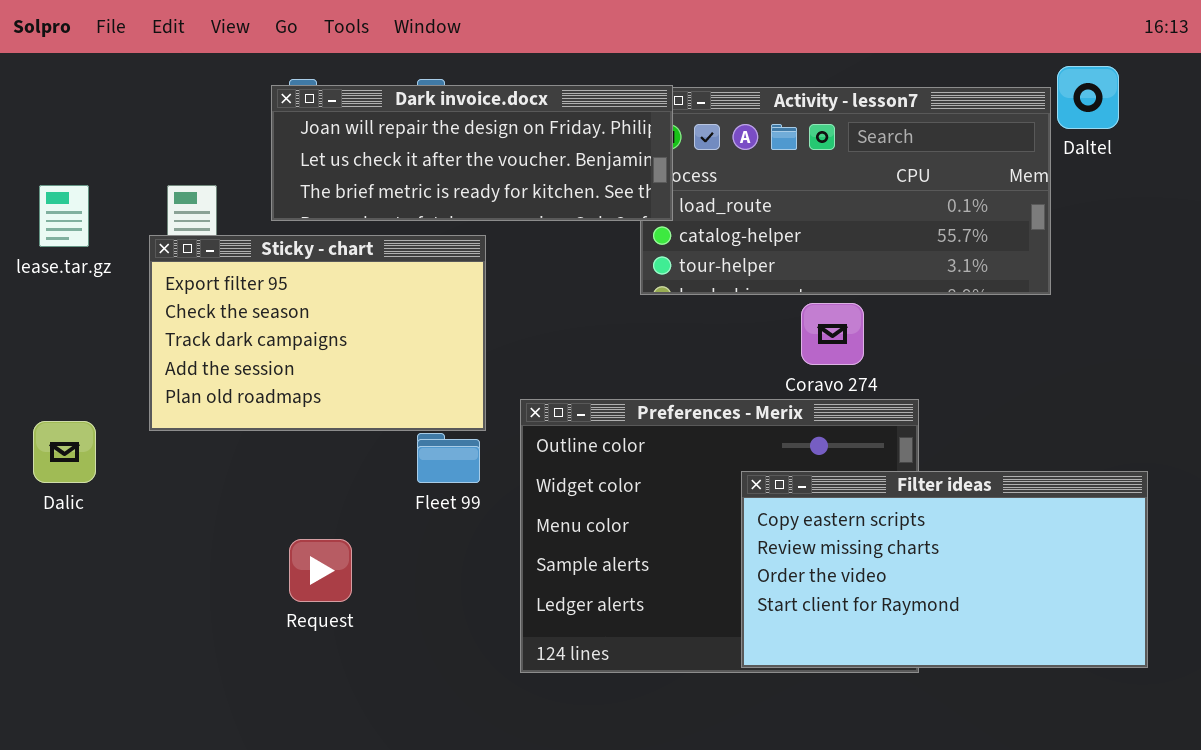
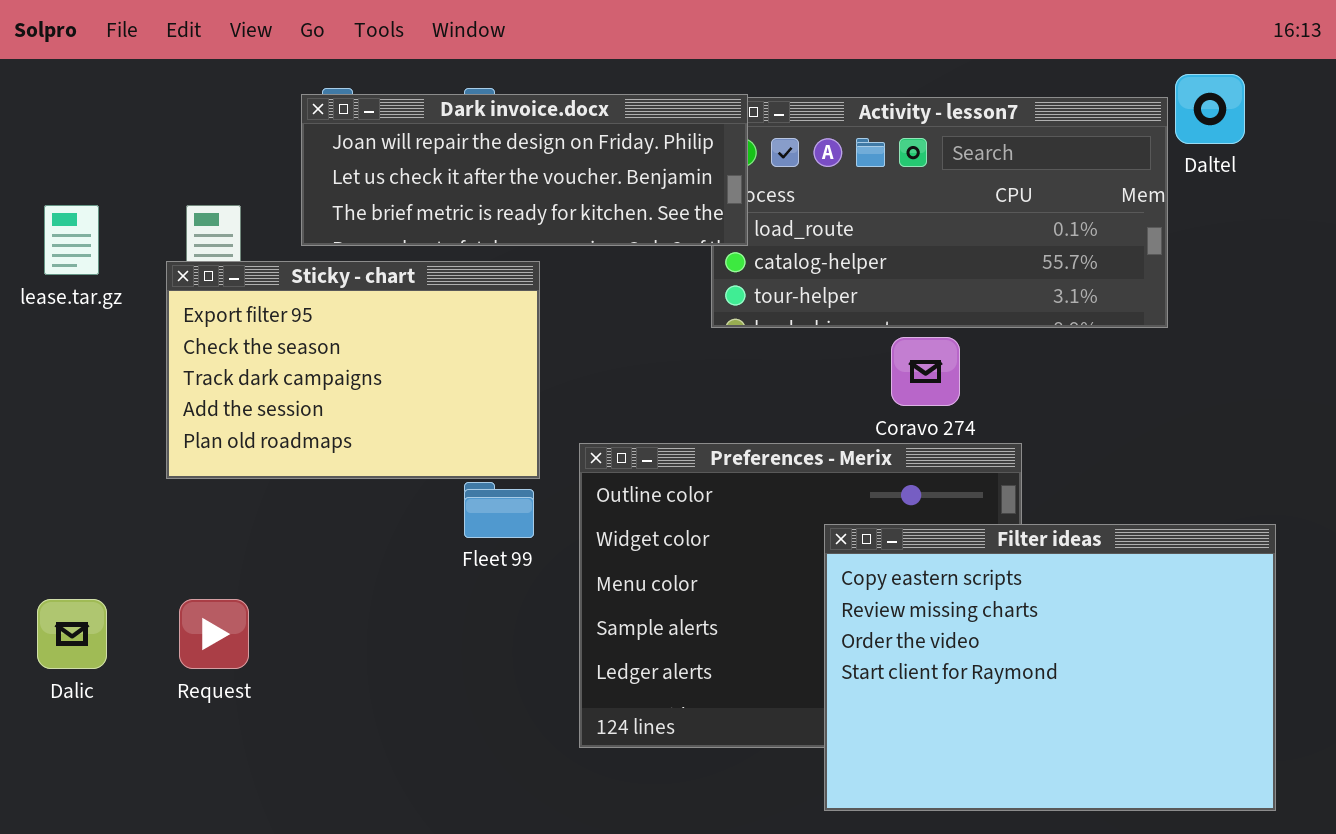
Dalic: [33,421,96,483] -> [37,599,107,669], moved
Filter ideas: [741,471,1148,668] -> [824,524,1276,811], resized
Request: [289,539,352,602] -> [179,599,249,669], moved

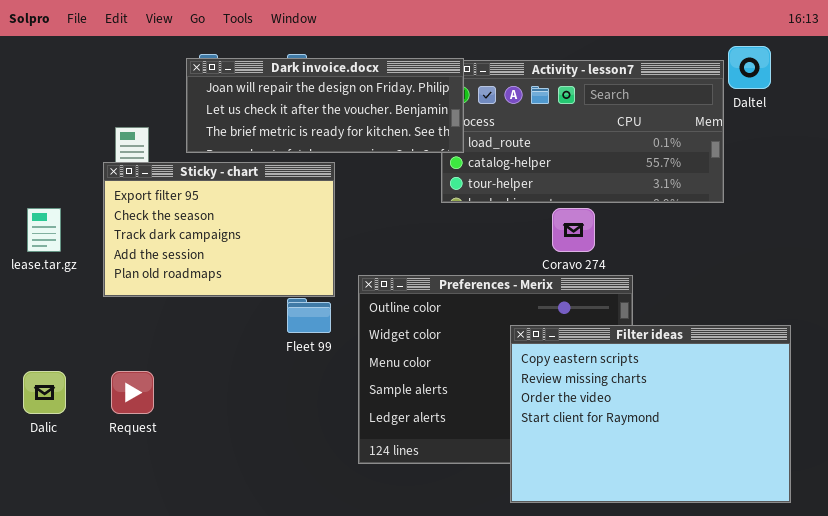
lease.tar.gz: [44,205,99,275] -> [27,208,61,252], moved

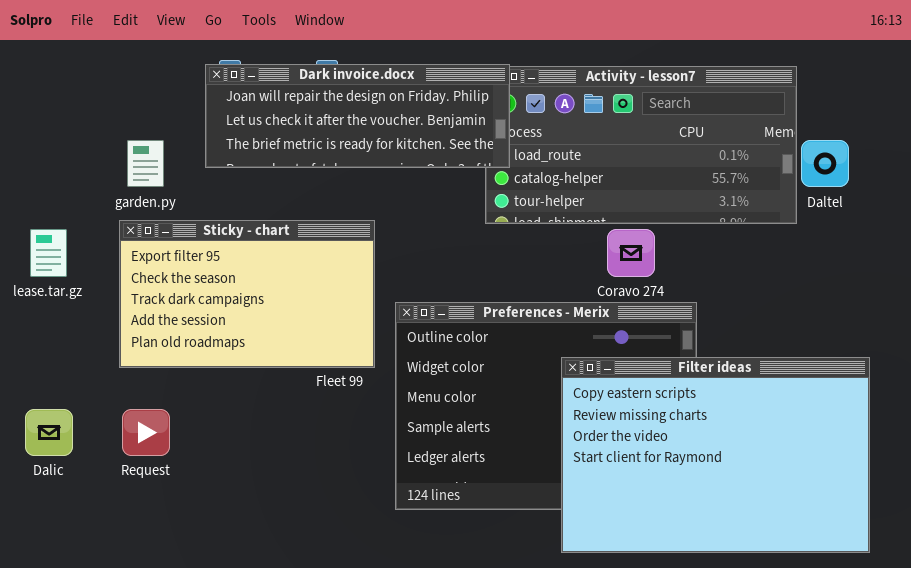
Daltel: [728,46,771,89] -> [801,140,849,187], moved
Sticky - chart: [103,162,335,297] -> [119,220,375,368], moved

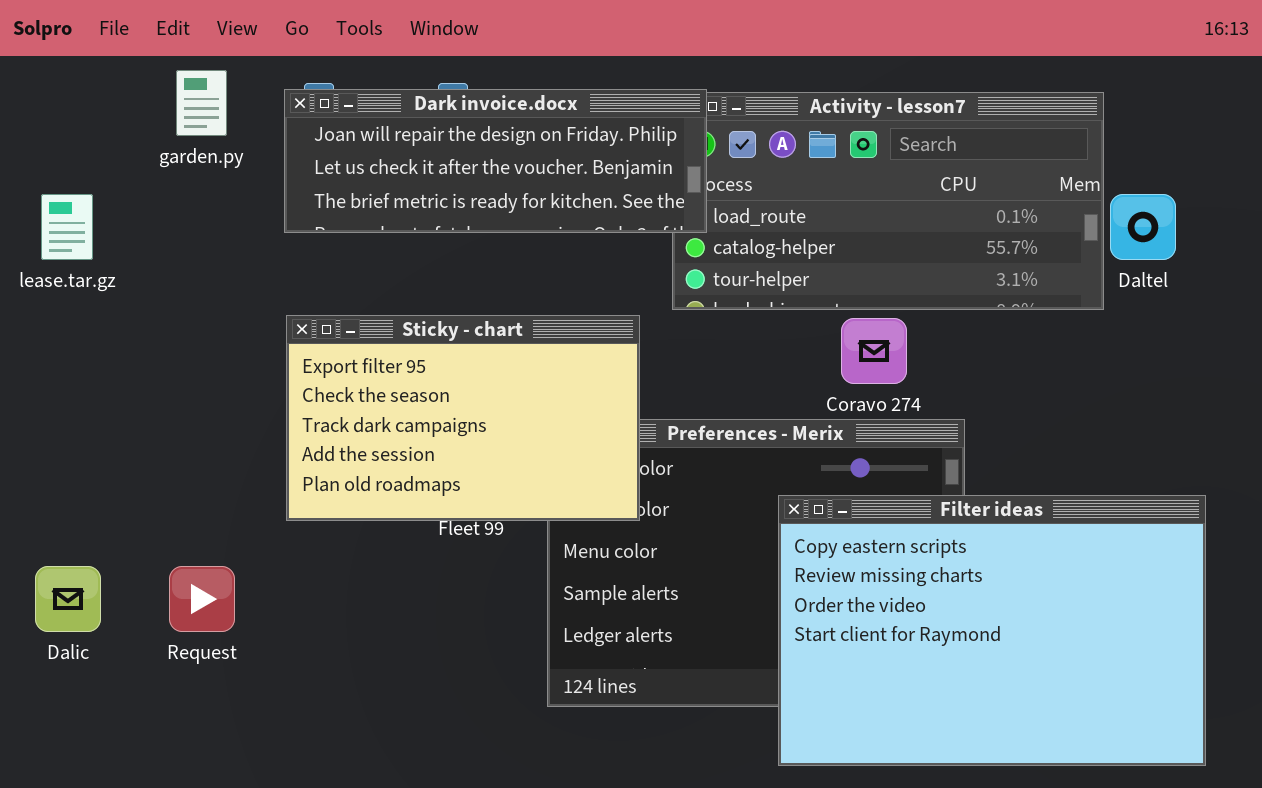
garden.py: [127,140,164,187] -> [176,70,227,136], moved
Sticky - chart: [119,220,375,368] -> [286,315,640,521], moved
lease.tar.gz: [30,229,67,277] -> [41,194,93,260], moved

